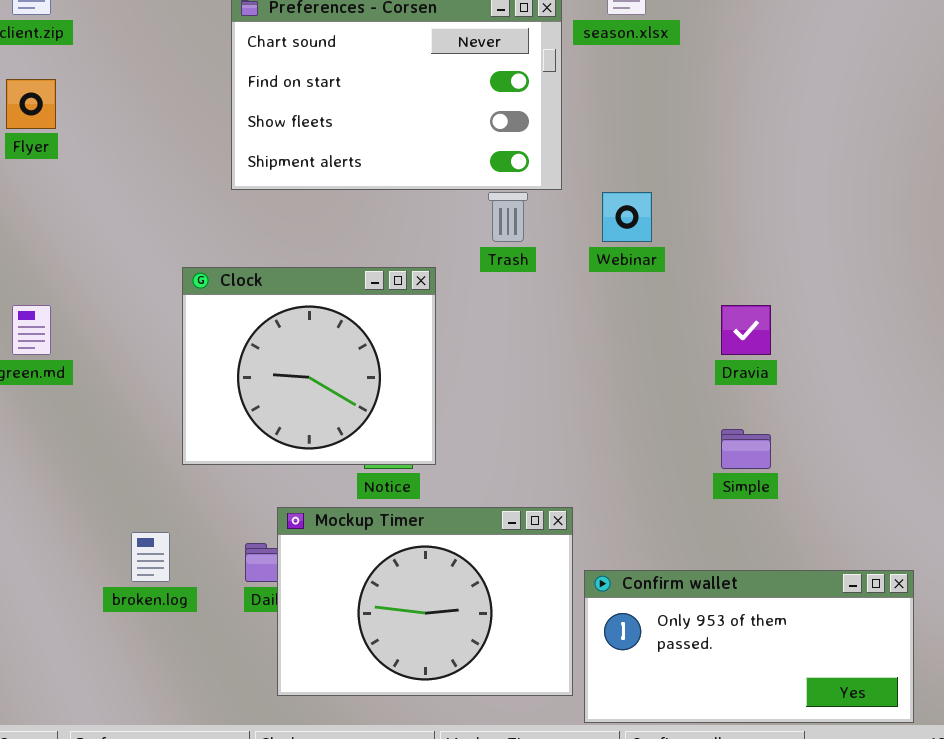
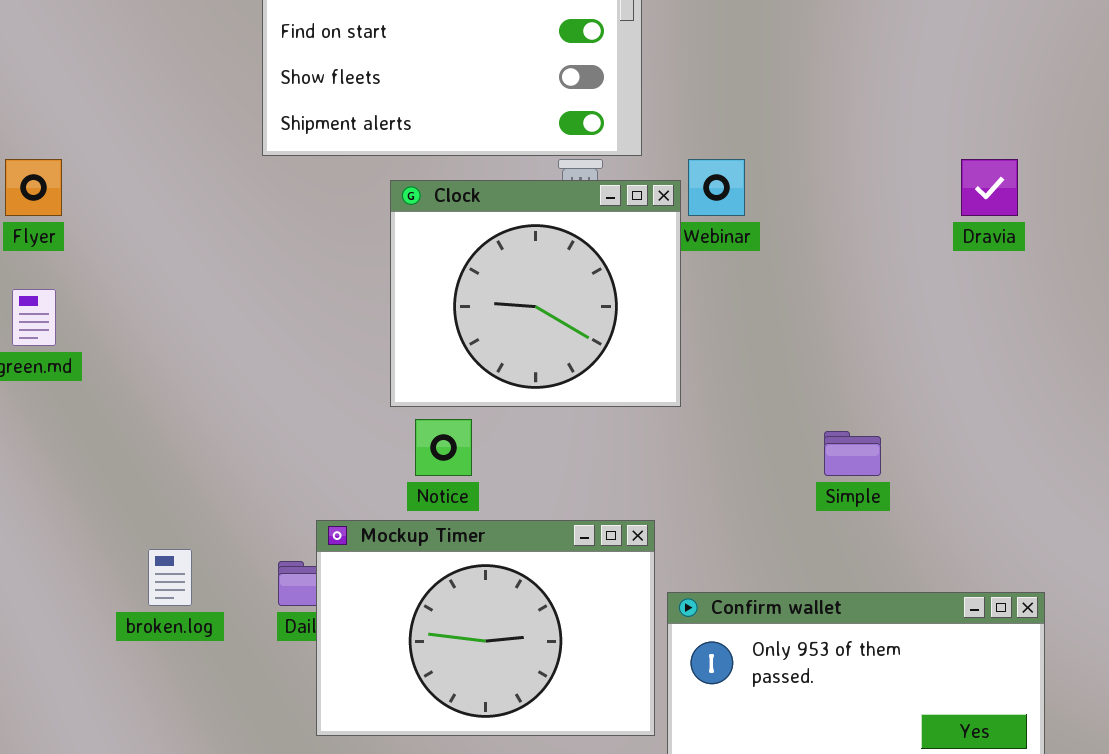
Flyer: [6,79,56,129] -> [5,159,62,216], moved
Clock: [182,267,436,465] -> [390,180,681,407], moved
Dravia: [721,305,771,355] -> [961,159,1018,216], moved

